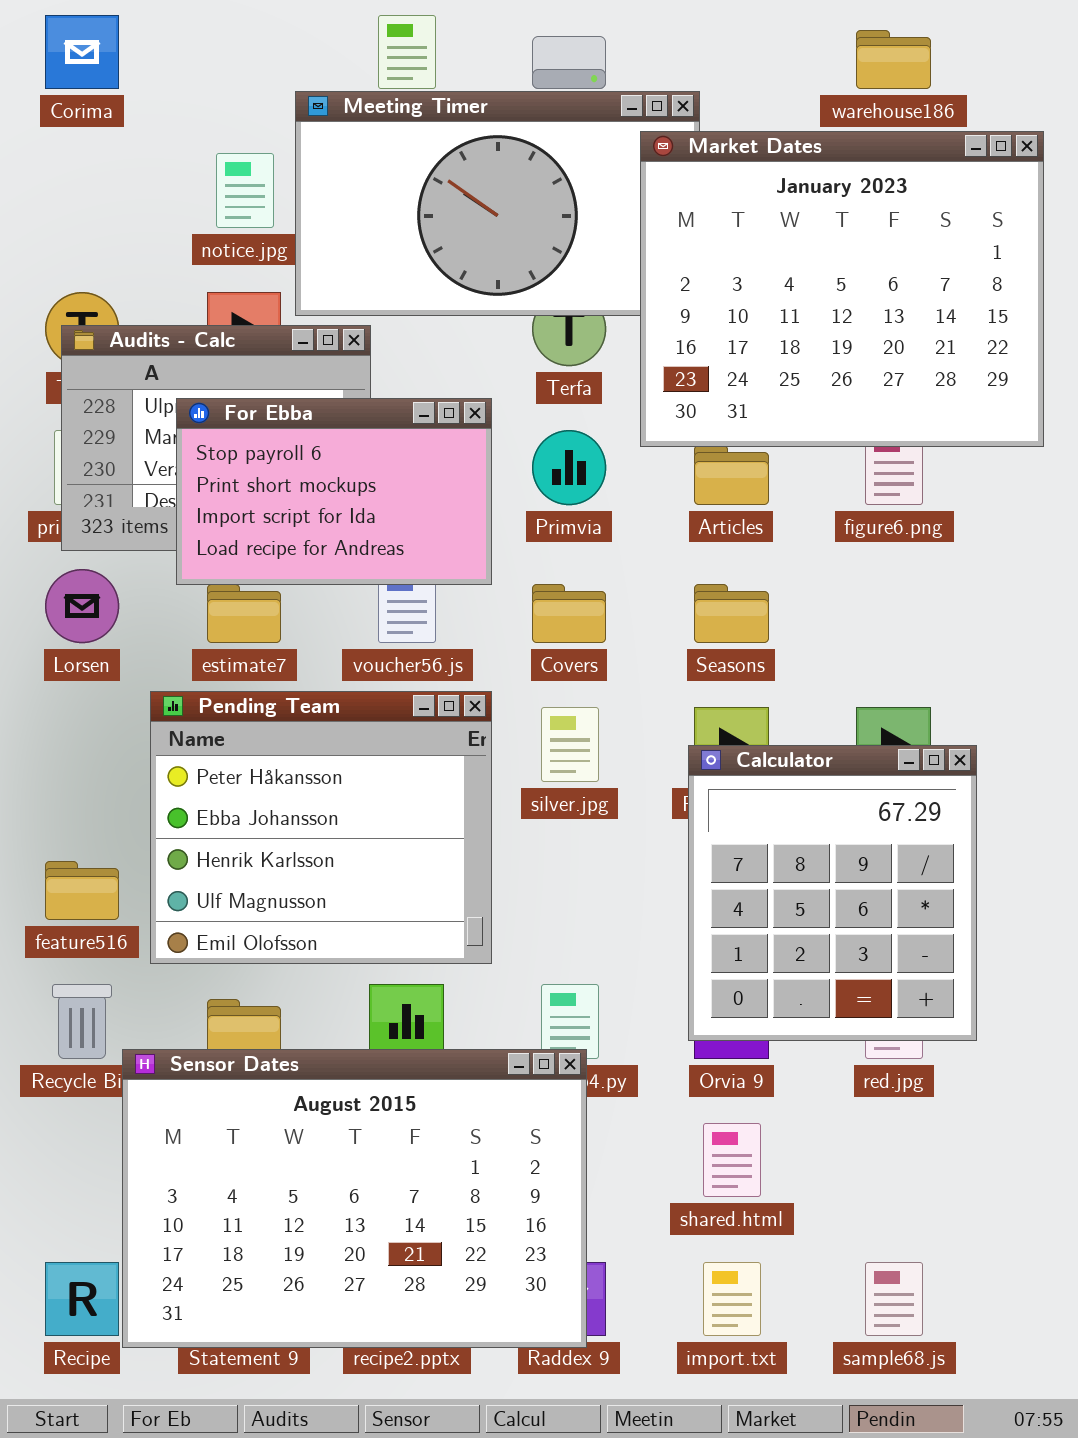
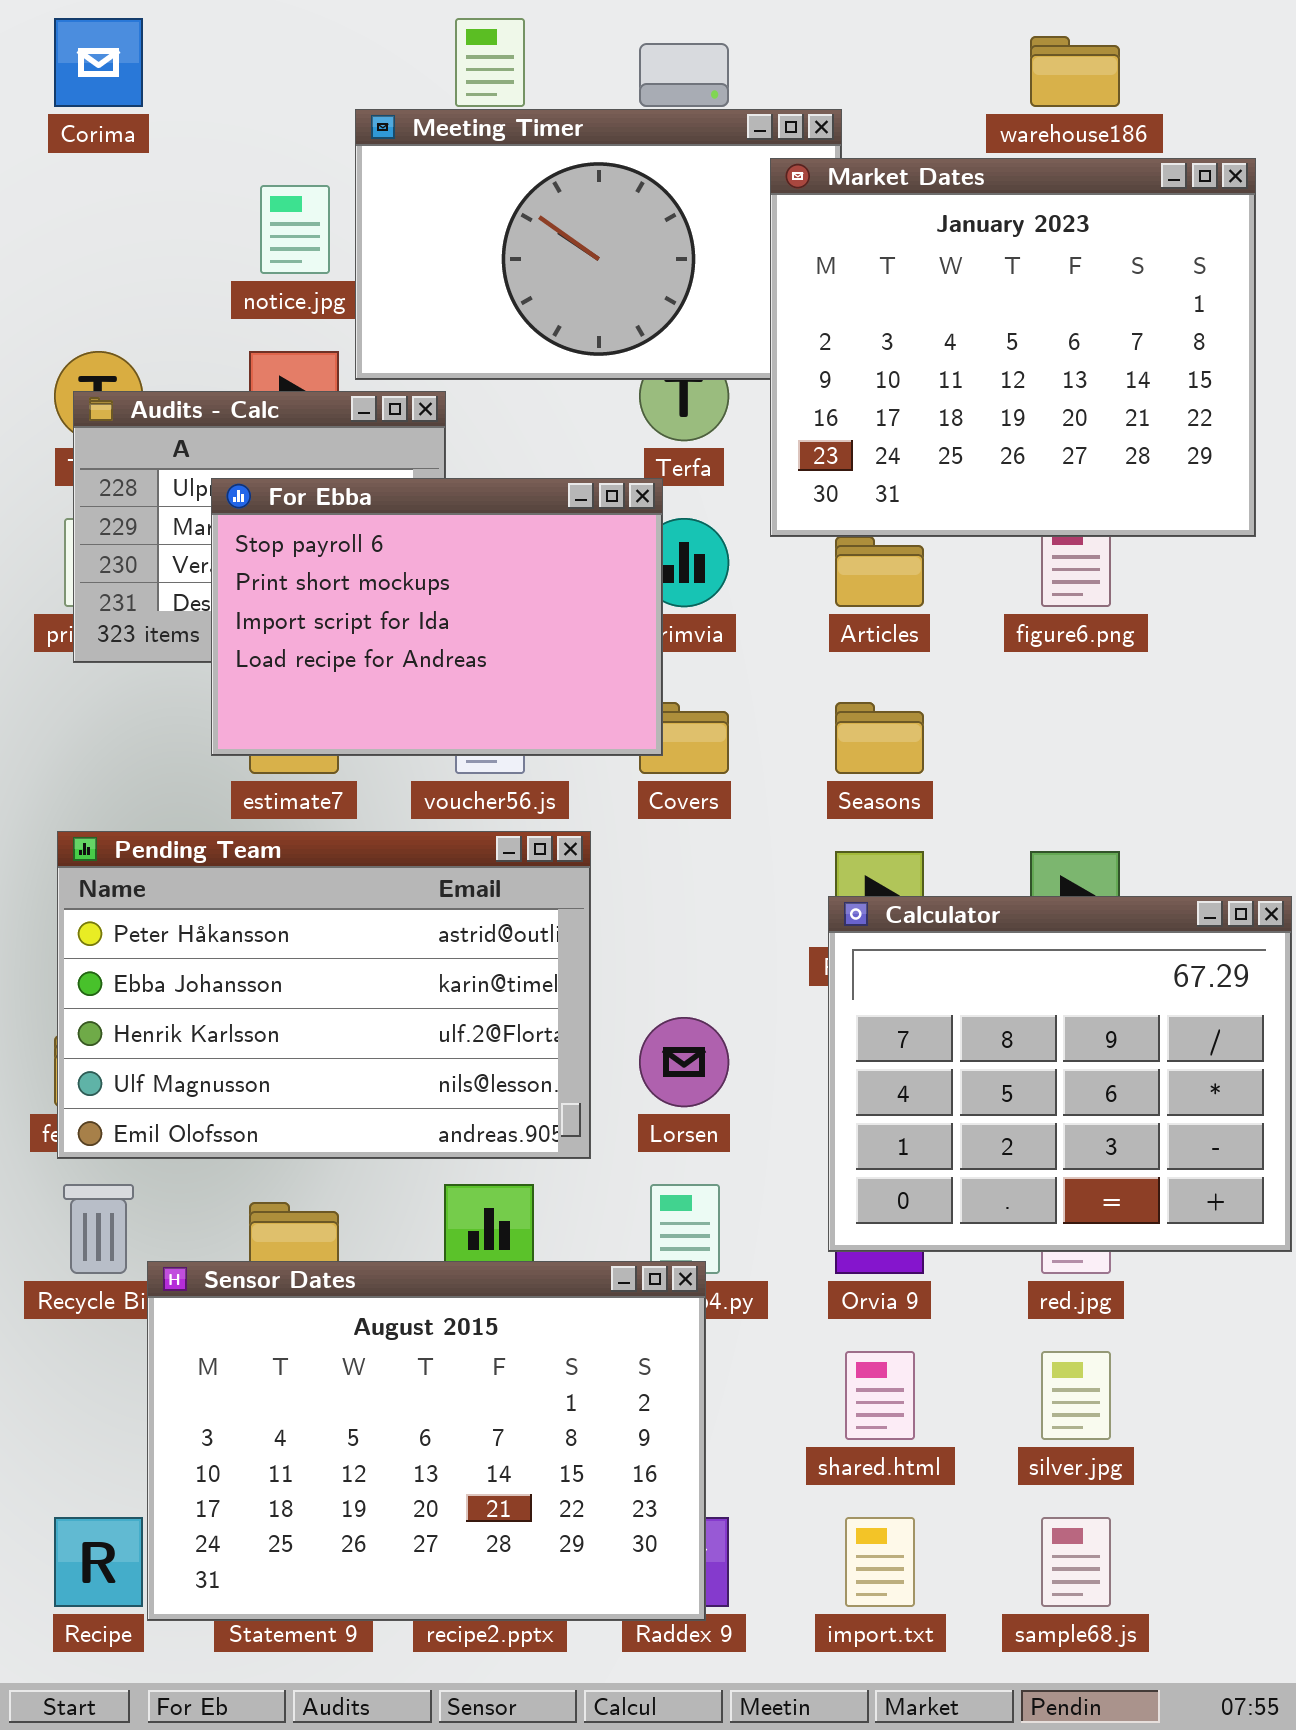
For Ebba: [176,398,492,585] -> [211,478,663,756], resized
Lorsen: [45,569,119,643] -> [639,1017,729,1107], moved
Pending Team: [150,691,492,964] -> [57,831,591,1159], resized
silver.jpg: [541,707,599,782] -> [1041,1351,1111,1440], moved
Calculator: [688,745,977,1041] -> [828,896,1292,1252], resized

